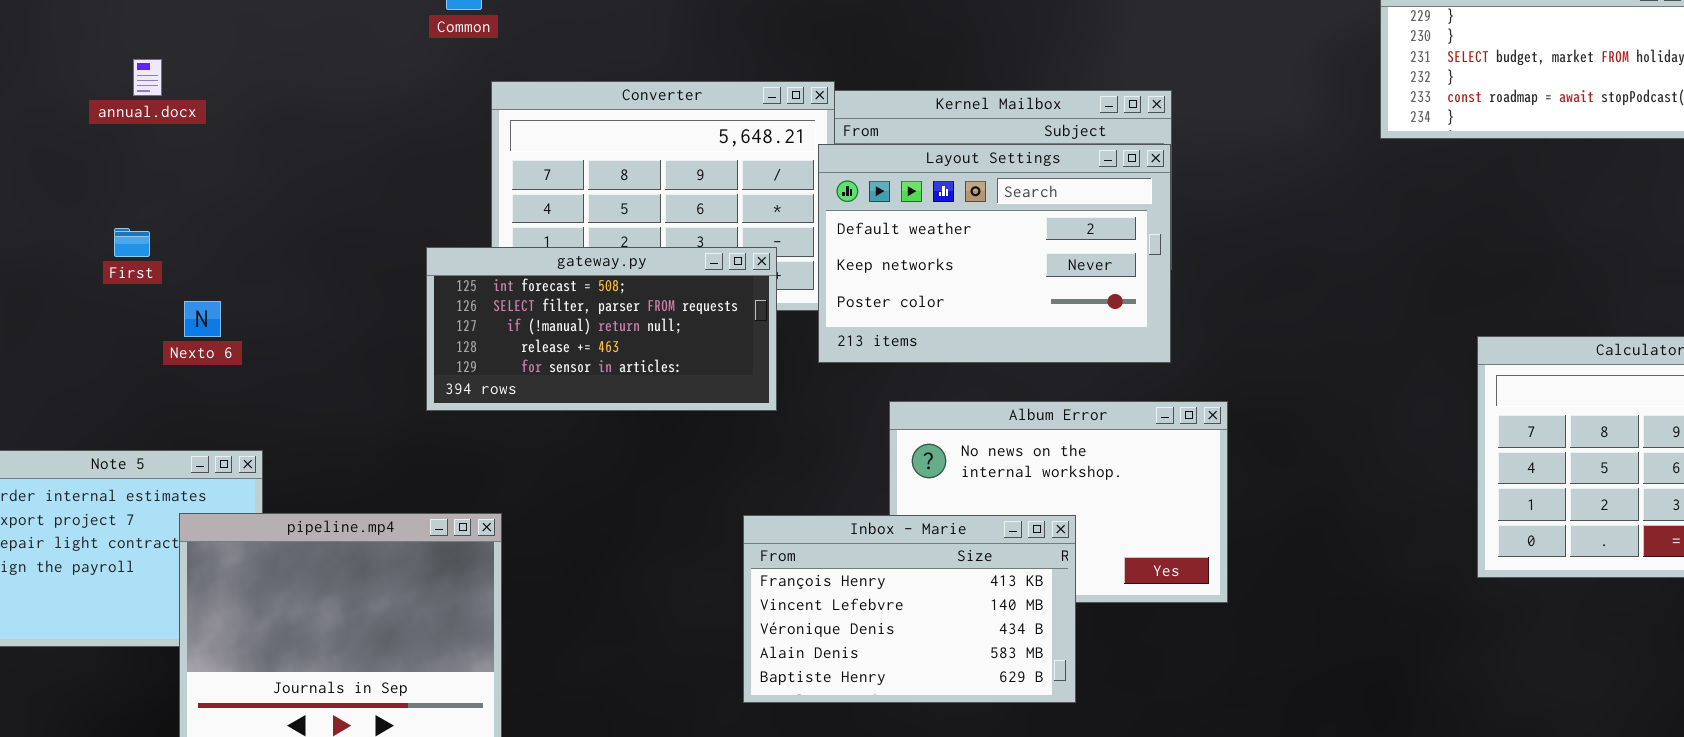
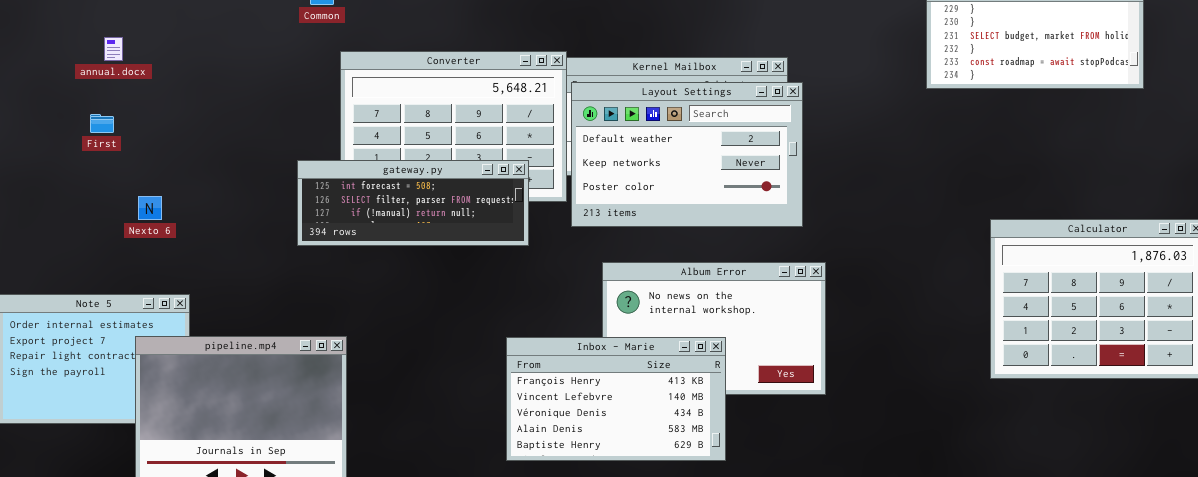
Layout Settings: [818,144,1171,363] -> [571,82,803,227], moved
First: [114,228,150,257] -> [90,114,114,133], moved
gateway.py: [426,247,777,411] -> [297,160,529,246], resized

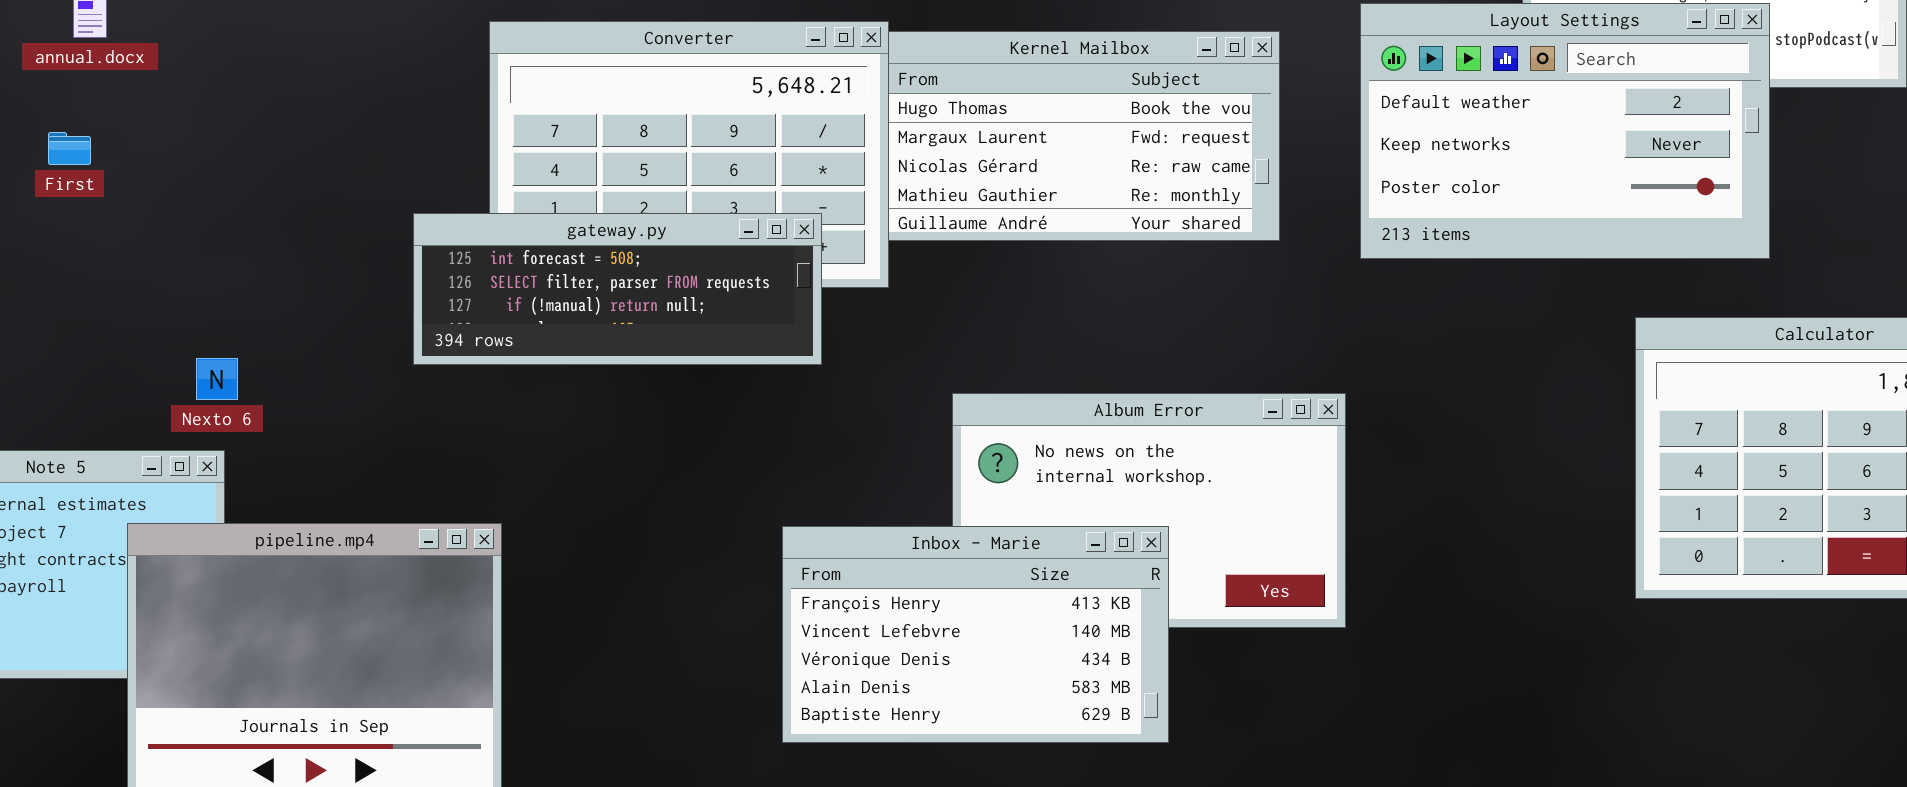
Layout Settings: [571,82,803,227] -> [1360,3,1770,259], moved
Nexto 6: [138,196,162,220] -> [196,358,238,400], moved

